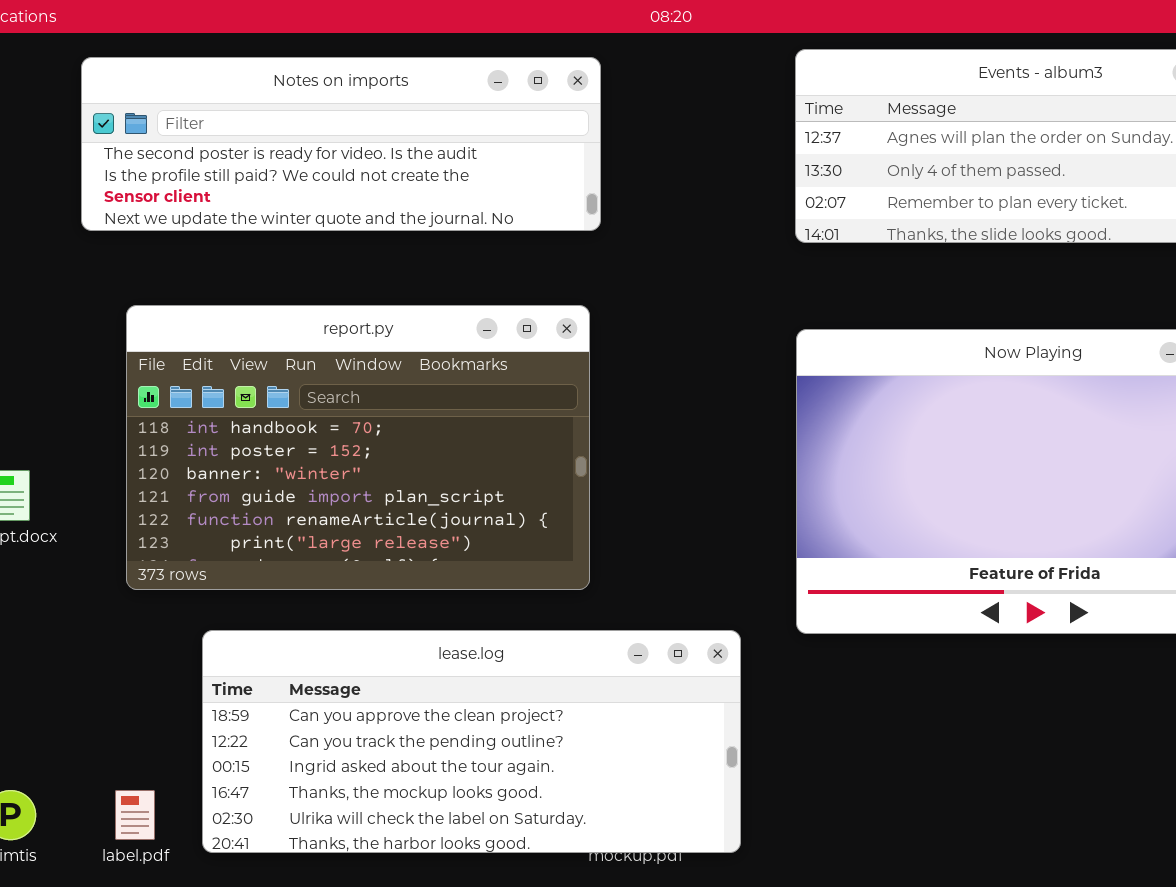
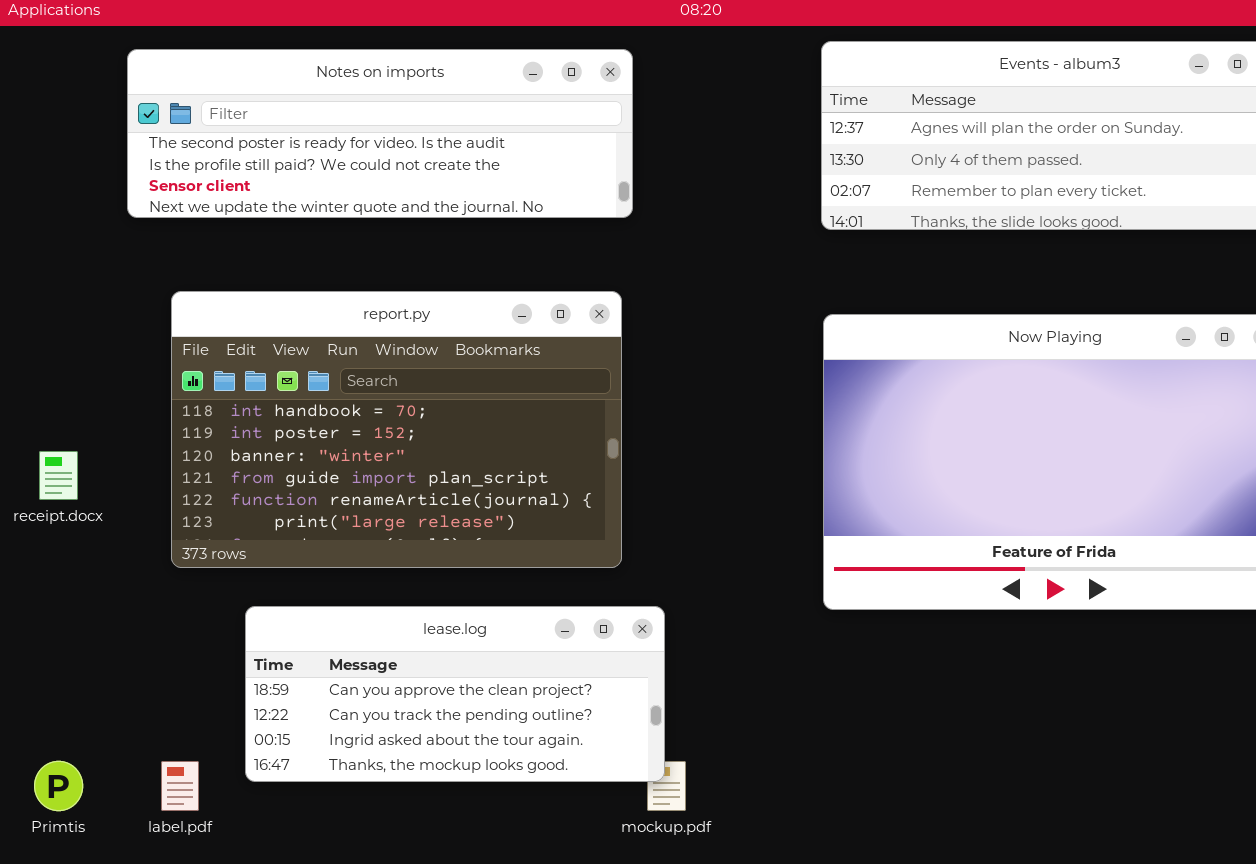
lease.log: [202,630,741,853] -> [245,606,665,782], resized

